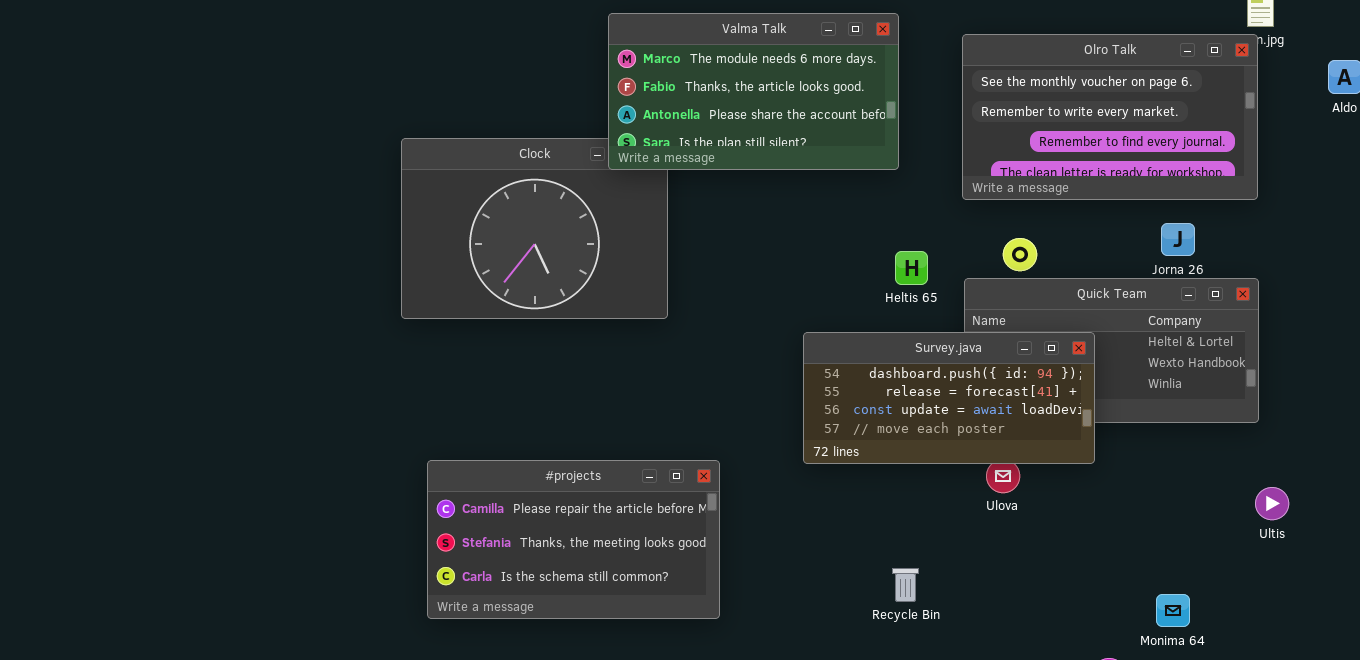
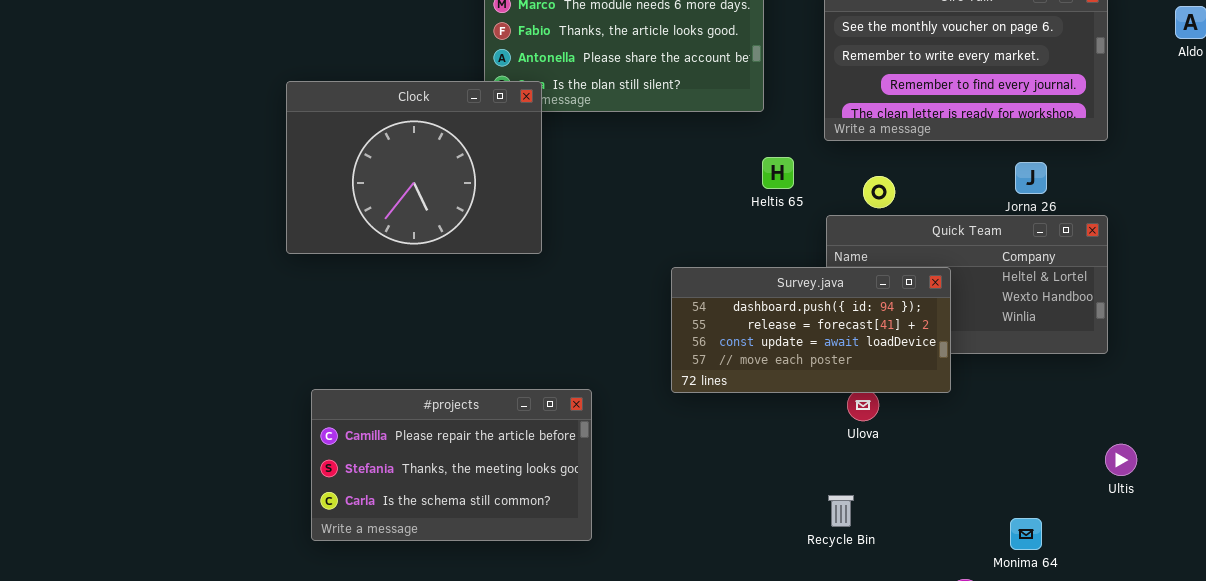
Clock: [401,138,668,319] -> [286,81,542,254], raised
Heltis 65: [895,251,928,285] -> [762,157,794,189], moved
Ultis: [1255,487,1289,520] -> [1105,444,1137,476], moved
Recycle Bin: [892,568,919,602] -> [828,495,854,527], moved

